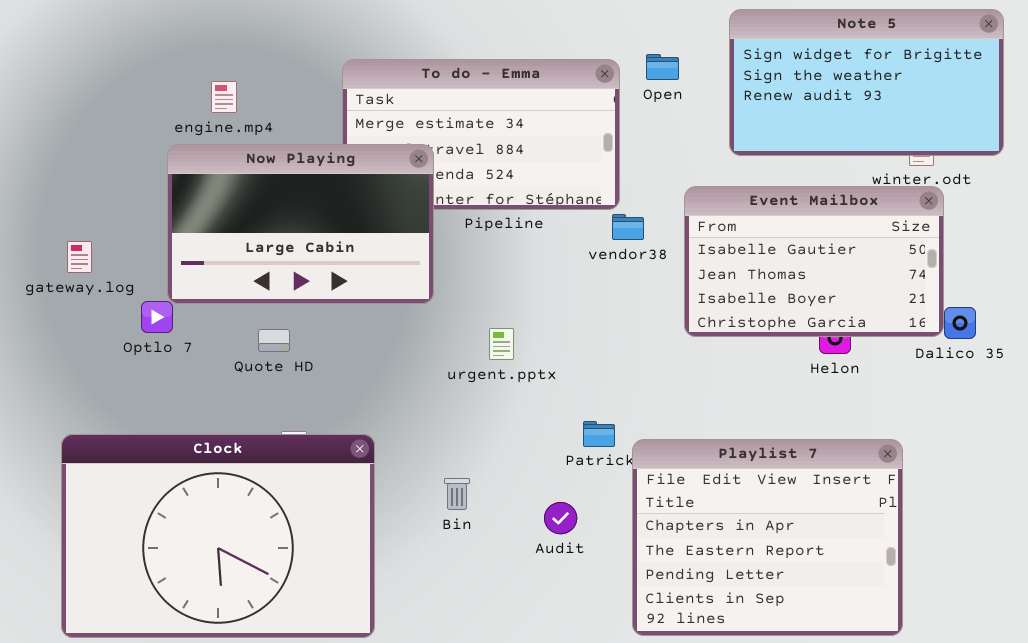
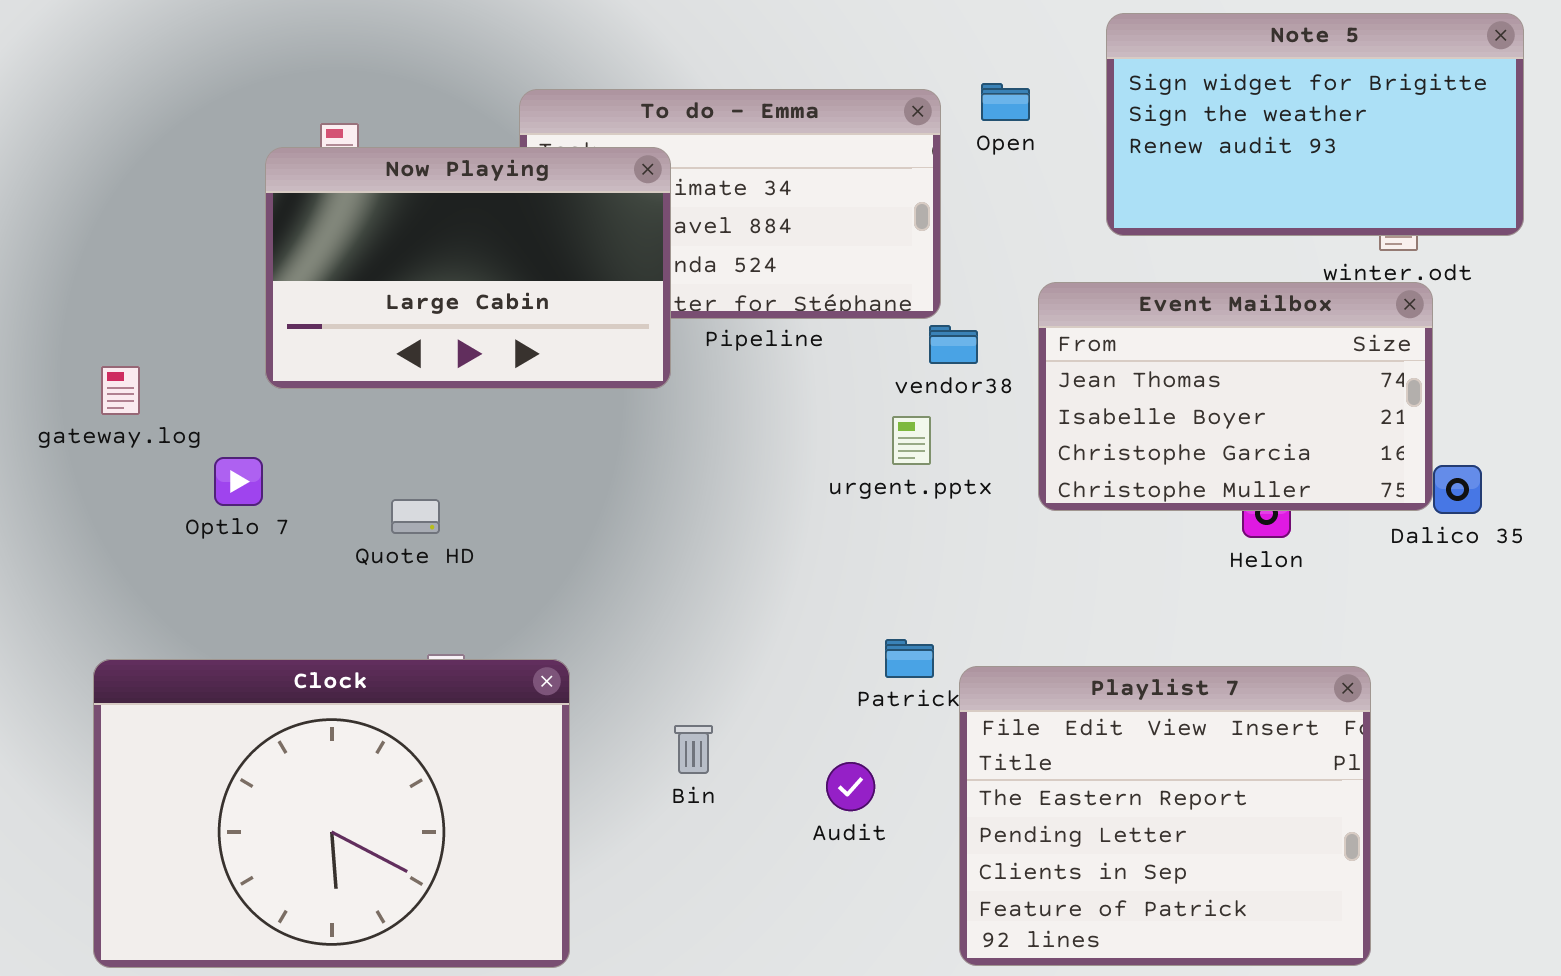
Now Playing: [167,144,434,304] -> [265,147,671,389], moved
Event Mailbox: [684,186,944,337] -> [1038,282,1433,511], scrolled down 1 row
urgent.pptx: [489,328,514,360] -> [892,416,931,465], moved
Playlist 7: [632,439,903,636] -> [959,666,1371,966], scrolled down 1 row

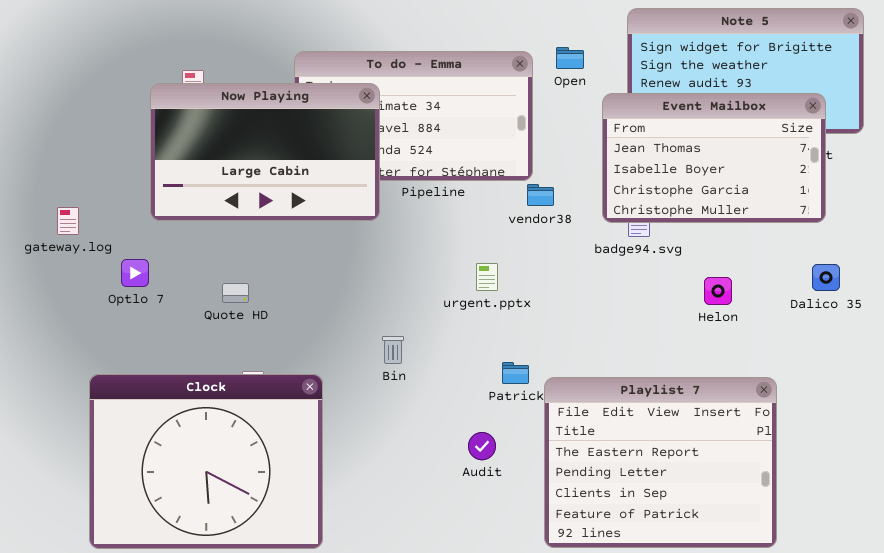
Event Mailbox: [1038,282,1433,511] -> [602,93,826,223], moved
urgent.pptx: [892,416,931,465] -> [476,263,498,291], moved
Clock: [93,659,570,968] -> [89,374,323,549], resized
Bin: [674,725,713,774] -> [382,336,404,364], moved

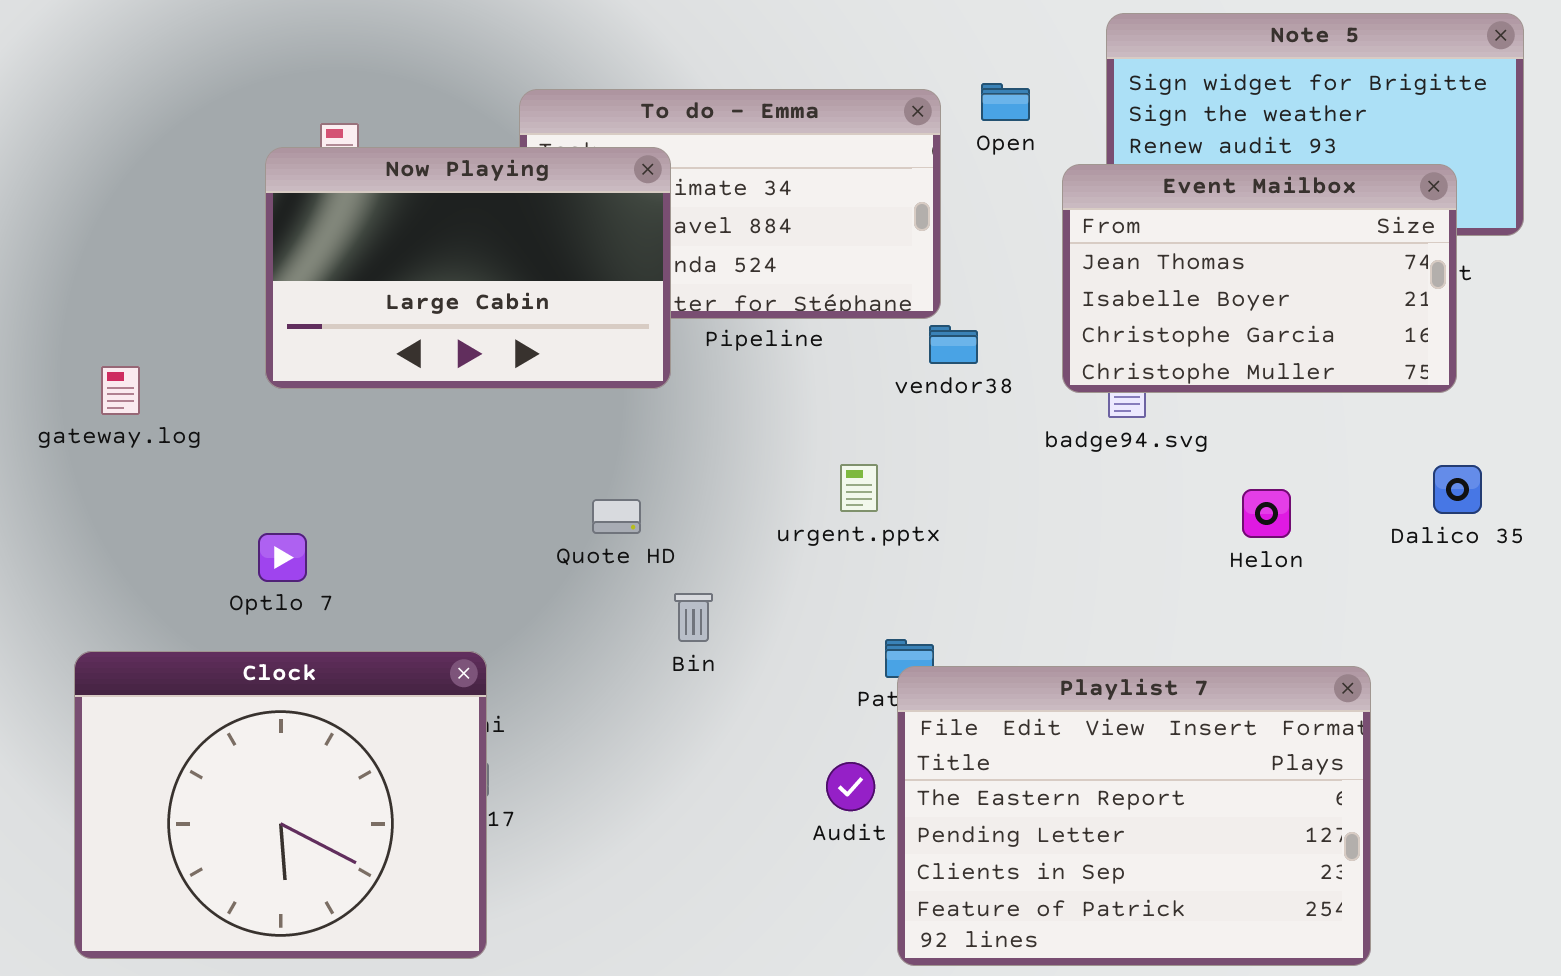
Optlo 7: [121,259,149,287] -> [258,533,307,582], moved
Quote HD: [222,283,249,303] -> [592,499,641,534], moved
Clock: [89,374,323,549] -> [74,651,487,959], moved
Playlist 7: [544,377,777,548] -> [897,666,1371,966], resized

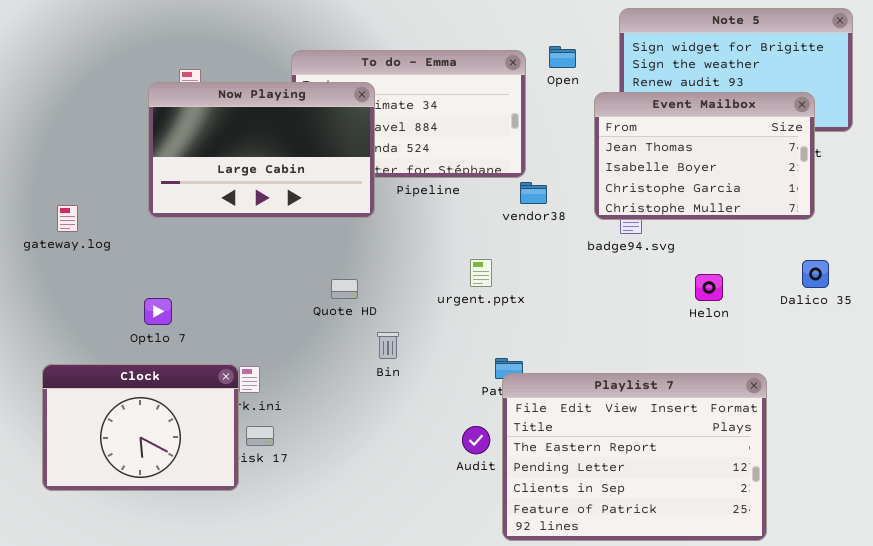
Clock: [74,651,487,959] -> [42,364,239,491], resized

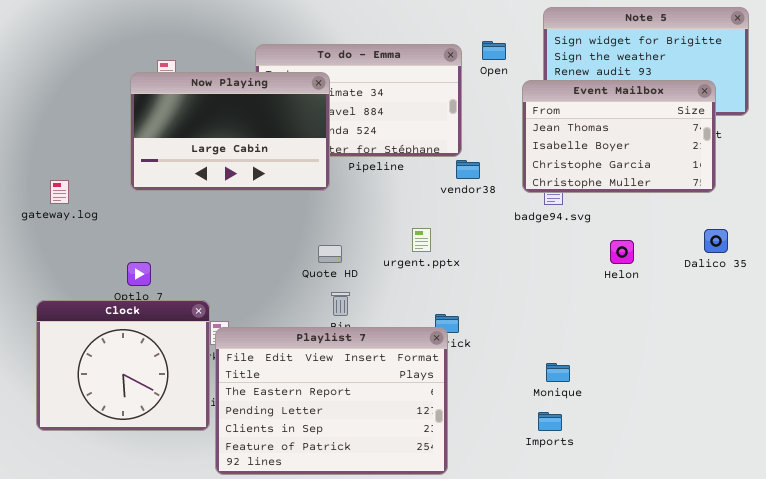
Quote HD: [331,279,358,299] -> [318,245,342,263], moved
Clock: [42,364,239,491] -> [36,300,210,431], resized
Playlist 7: [502,373,767,541] -> [215,327,448,475], moved

